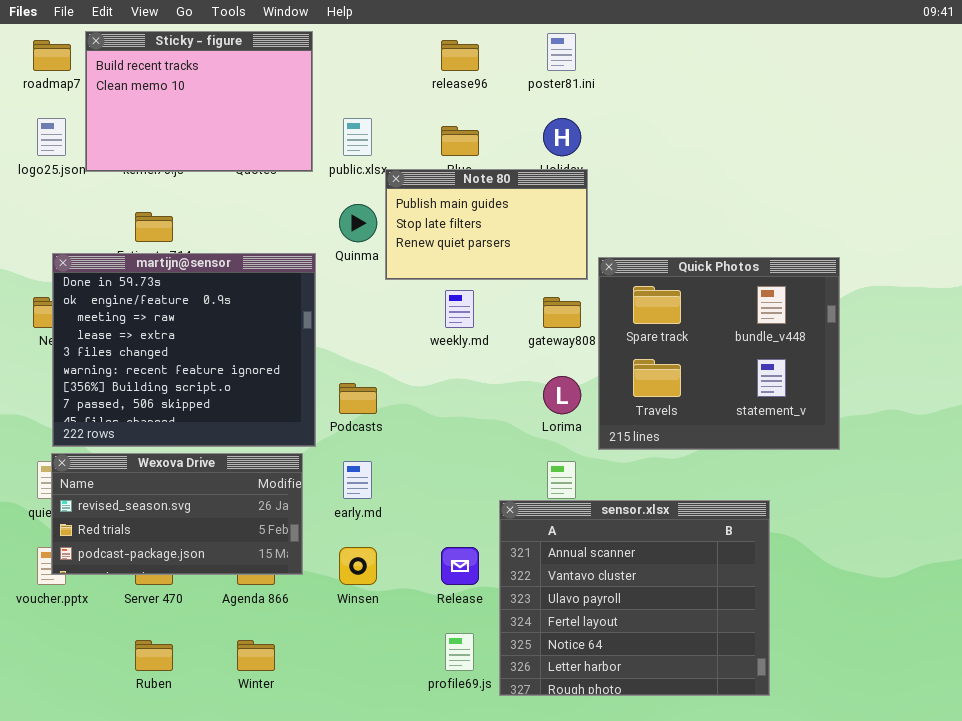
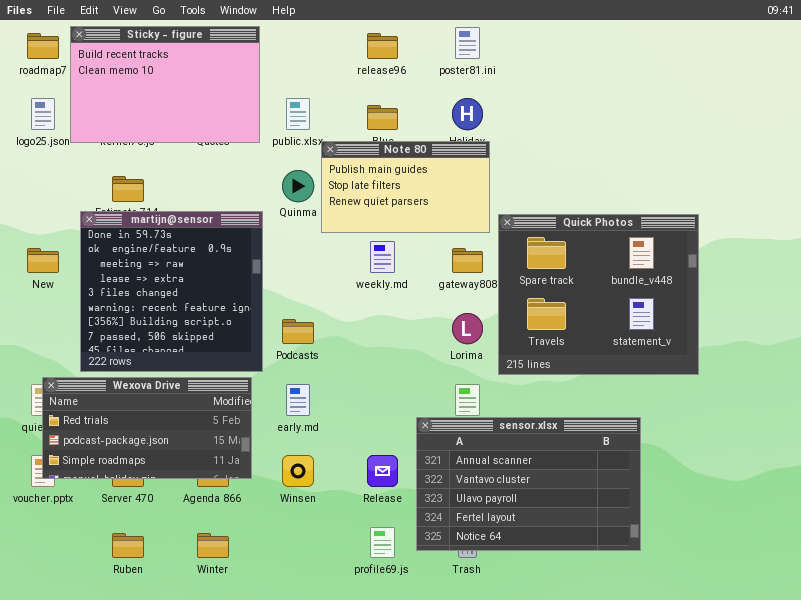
martijn@sensor: [52,253,316,447] -> [80,211,263,372], resized
Wexova Drive: [51,453,303,575] -> [42,377,252,479], scrolled down 1 row
sensor.xlsx: [499,500,770,696] -> [416,417,641,551], resized

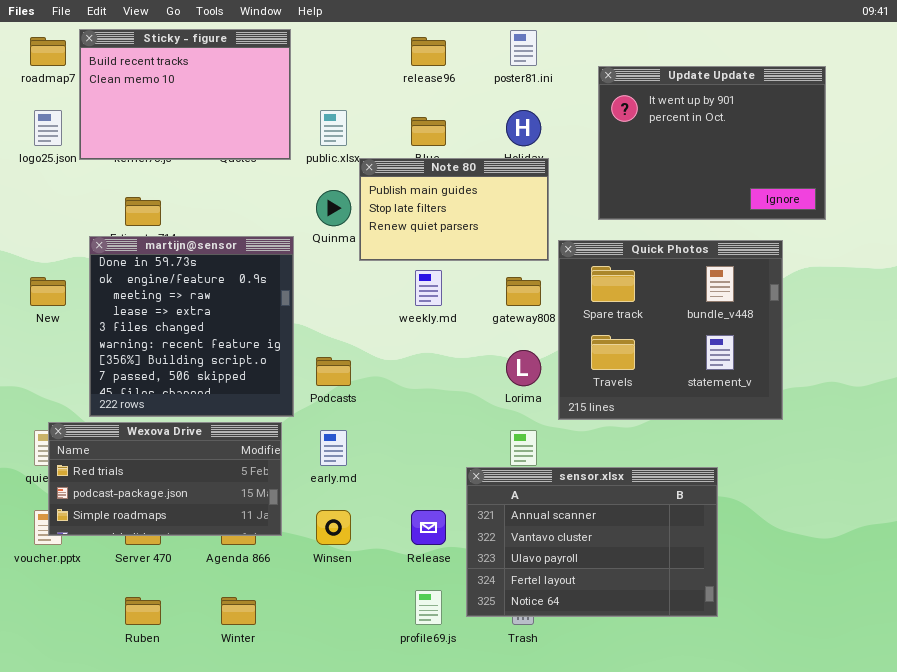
Update Update: none -> [598,66,826,220], opened

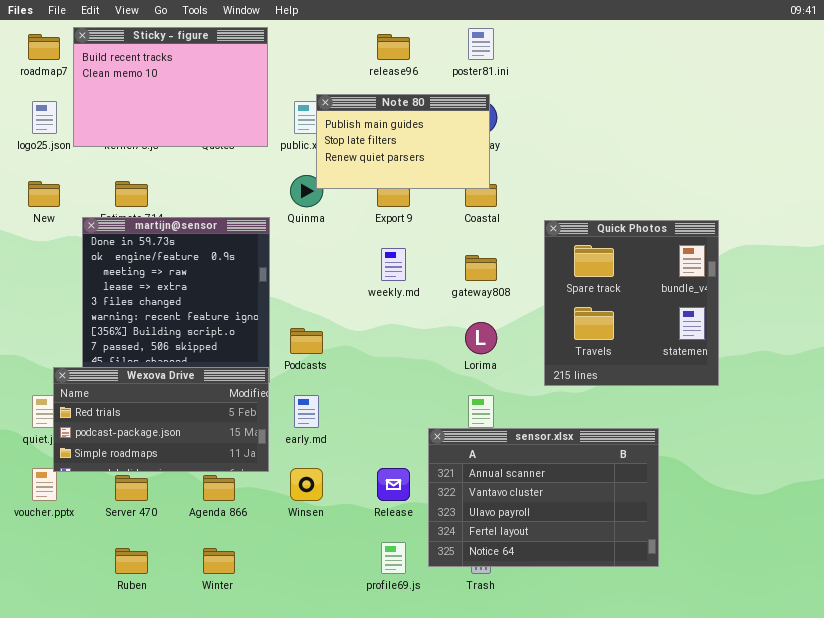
Update Update: [598,66,826,220] -> none, closed
Note 80: [359,158,549,261] -> [316,94,490,189], moved
Quick Photos: [558,240,783,420] -> [544,220,719,386], resized
New: [30,277,66,306] -> [28,181,60,207], moved
Wexova Drive: [48,422,282,536] -> [53,367,269,472], moved

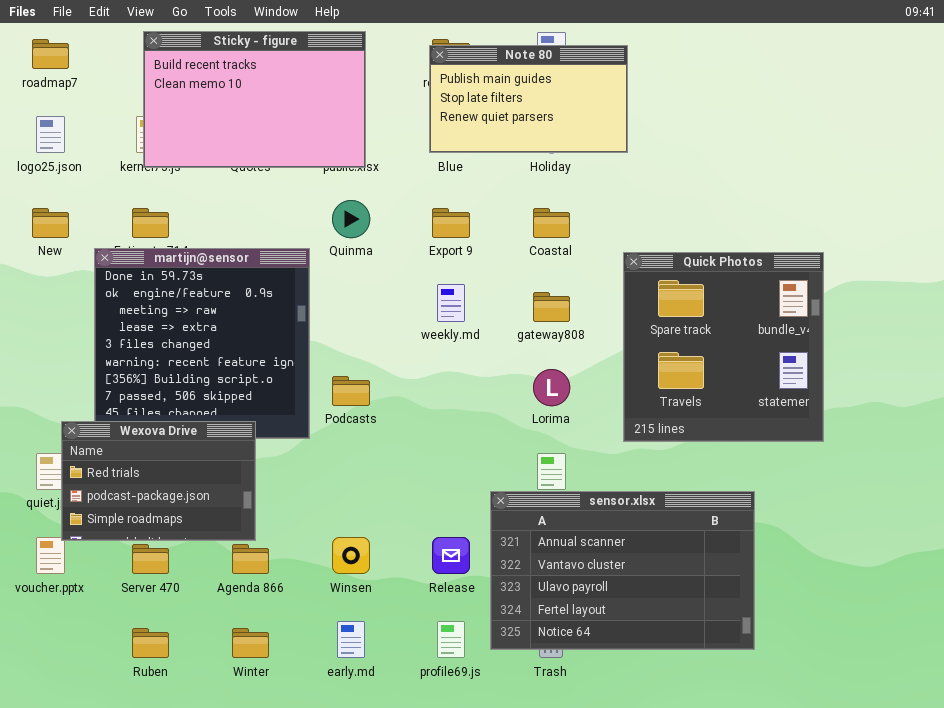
Sticky - figure: [73,27,268,147] -> [143,31,366,168], moved
Note 80: [316,94,490,189] -> [429,45,628,153], moved
Wexova Drive: [53,367,269,472] -> [61,421,256,541], resized
early.md: [294,395,319,428] -> [337,621,365,658], moved

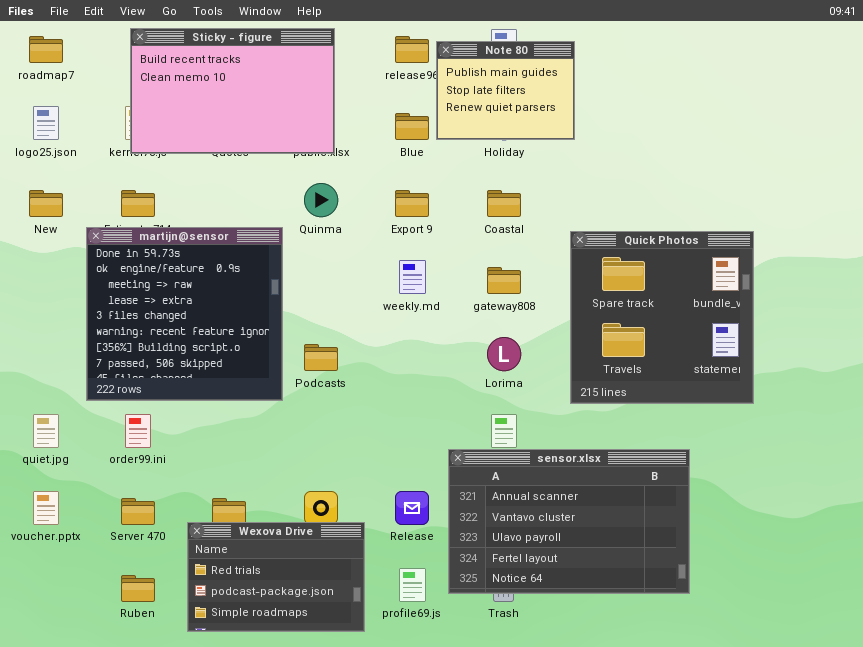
Note 80: [429,45,628,153] -> [436,41,575,140], resized
Wexova Drive: [61,421,256,541] -> [187,522,365,632], moved

